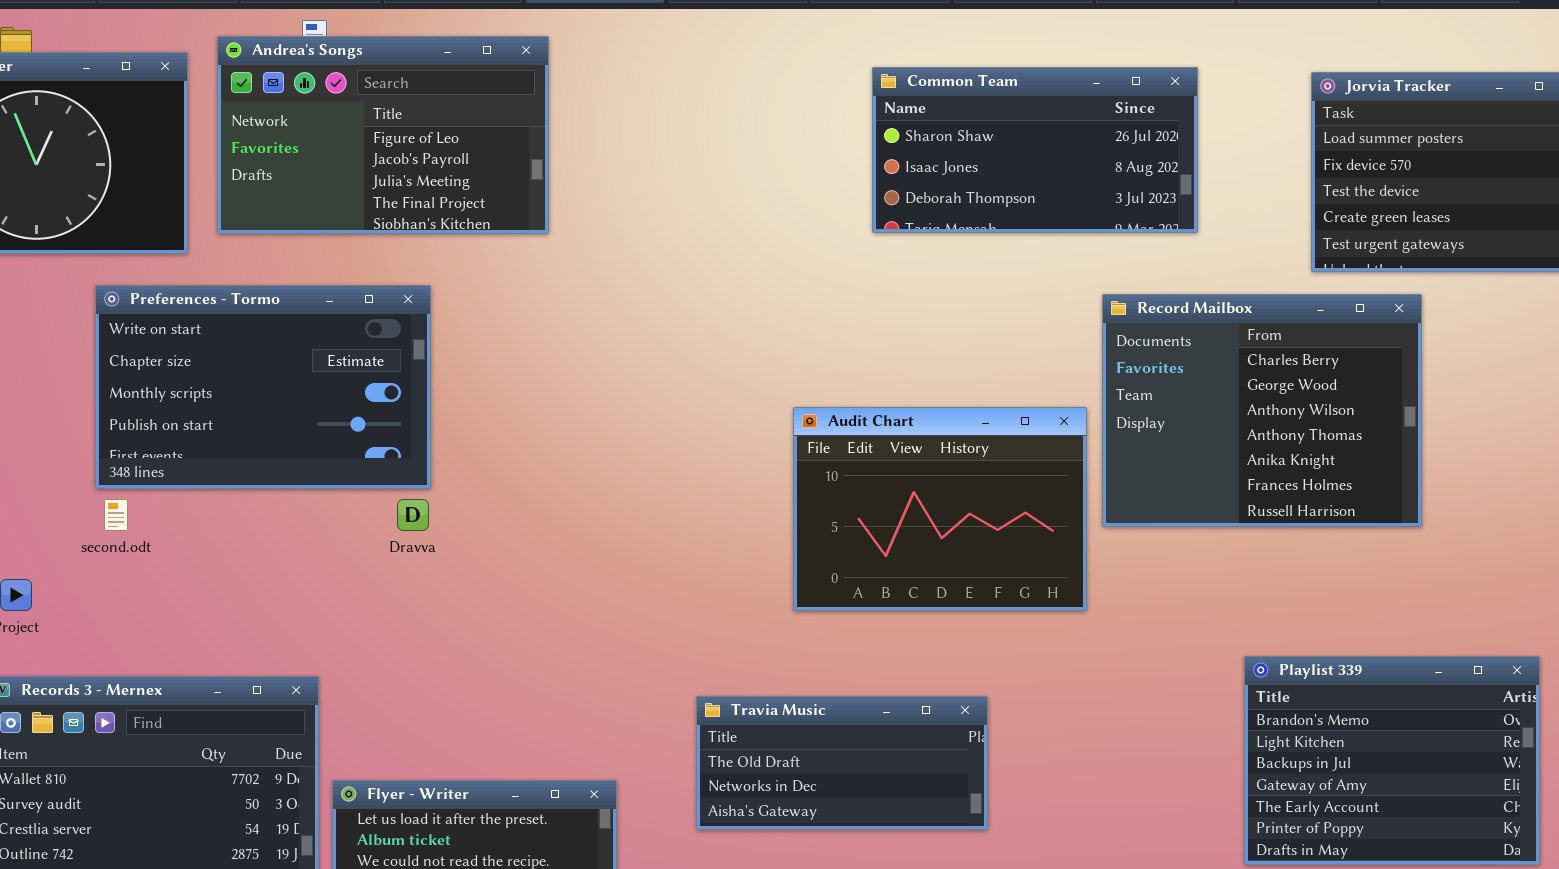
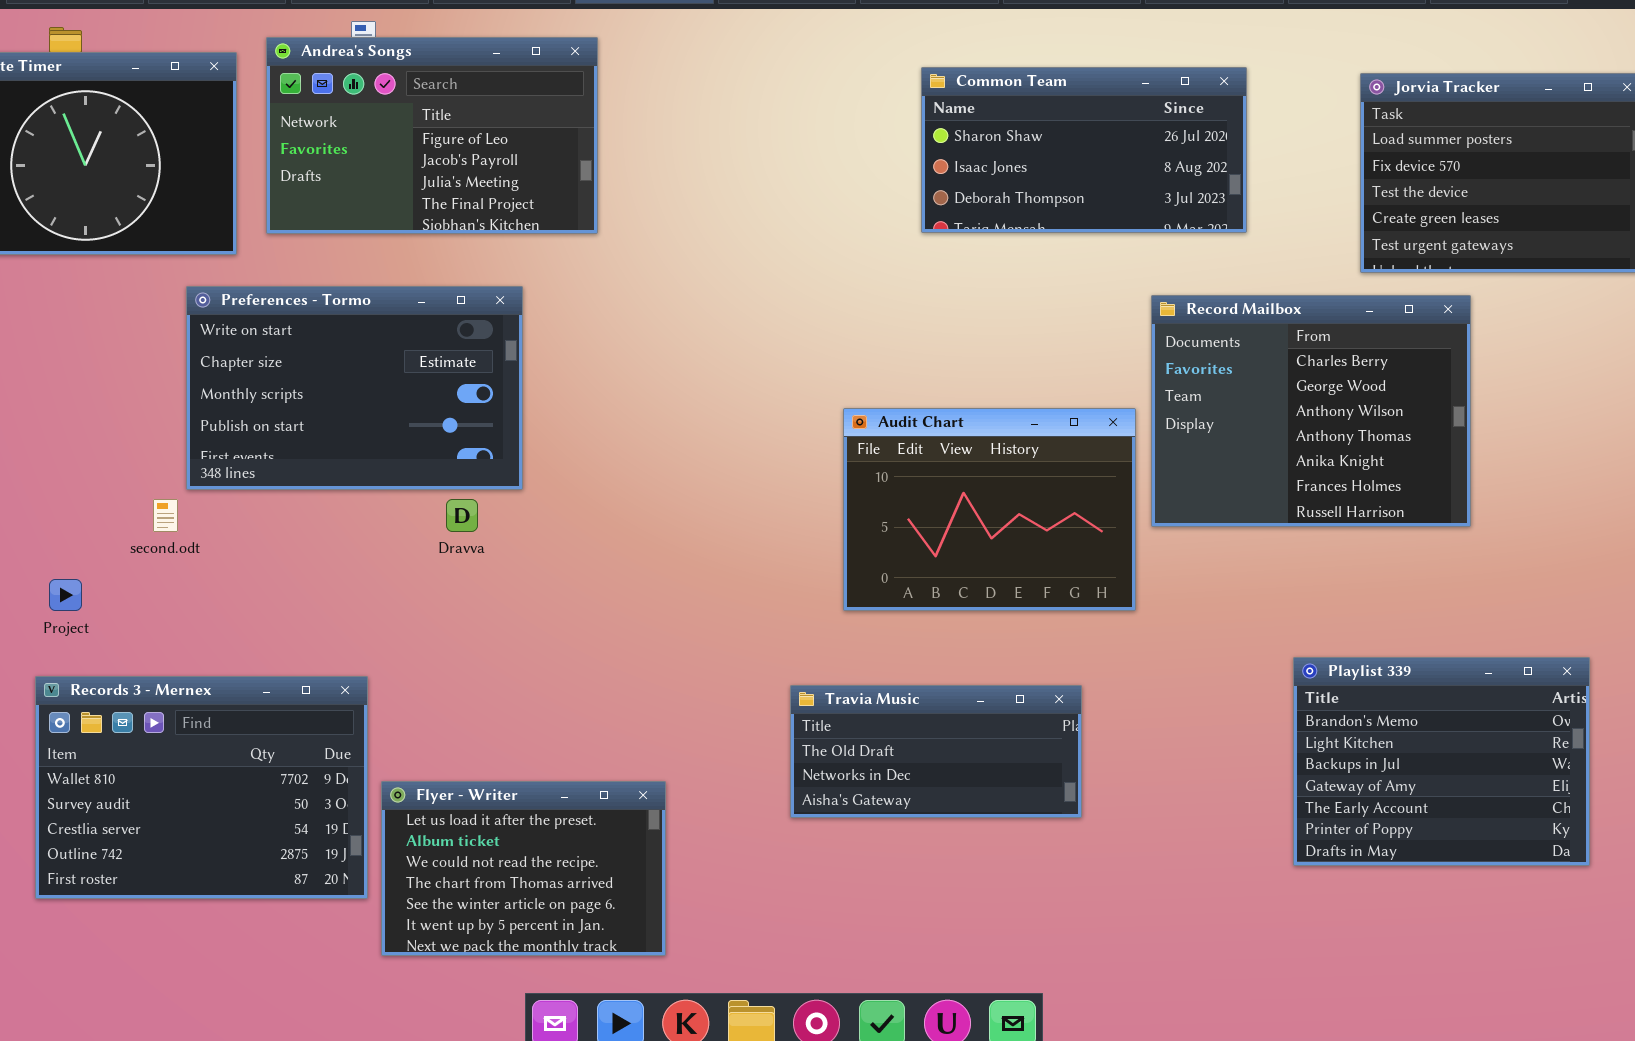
Preferences - Tormo: [95,285,431,489] -> [186,286,523,490], moved
Travia Music: [696,696,988,830] -> [790,685,1082,818], moved

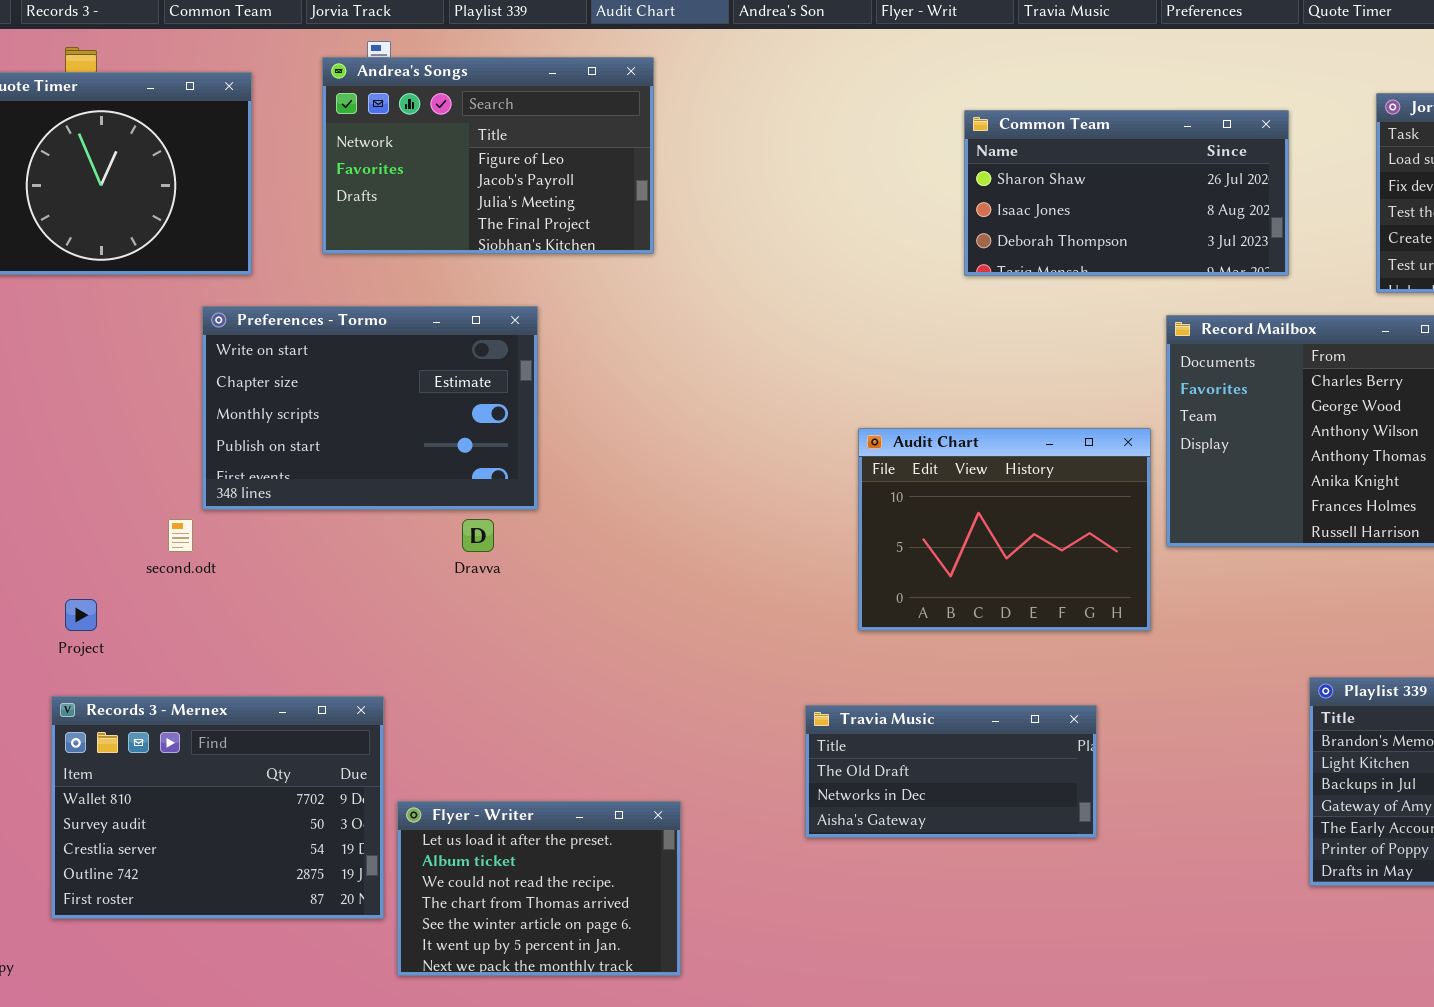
Andrea's Songs: [266,37,598,234] -> [322,57,654,254], moved
Common Team: [921,67,1247,233] -> [964,110,1289,276], moved

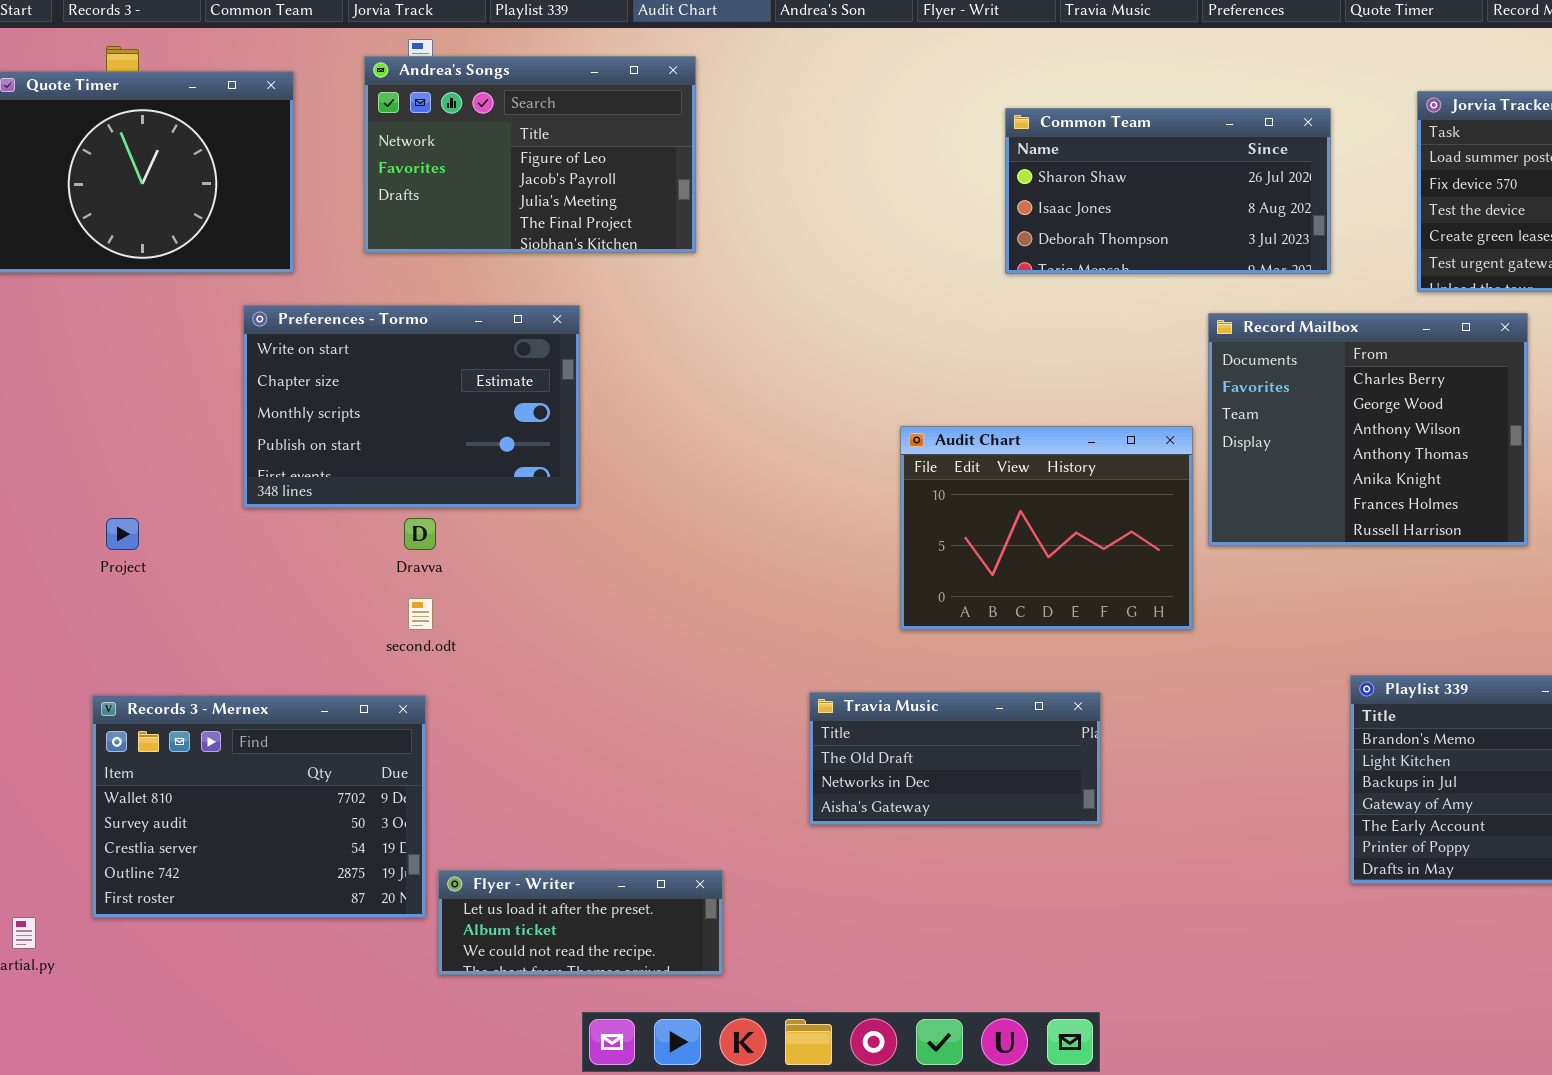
second.odt: [168,519,193,552] -> [408,598,433,630], moved
Dravva: [462,519,494,552] -> [404,518,436,550], moved
Project: [65,599,97,631] -> [106,518,139,550], moved
Travia Music: [805,705,1097,838] -> [809,692,1101,825], moved
Flyer - Writer: [397,801,681,976] -> [438,870,723,975], resized

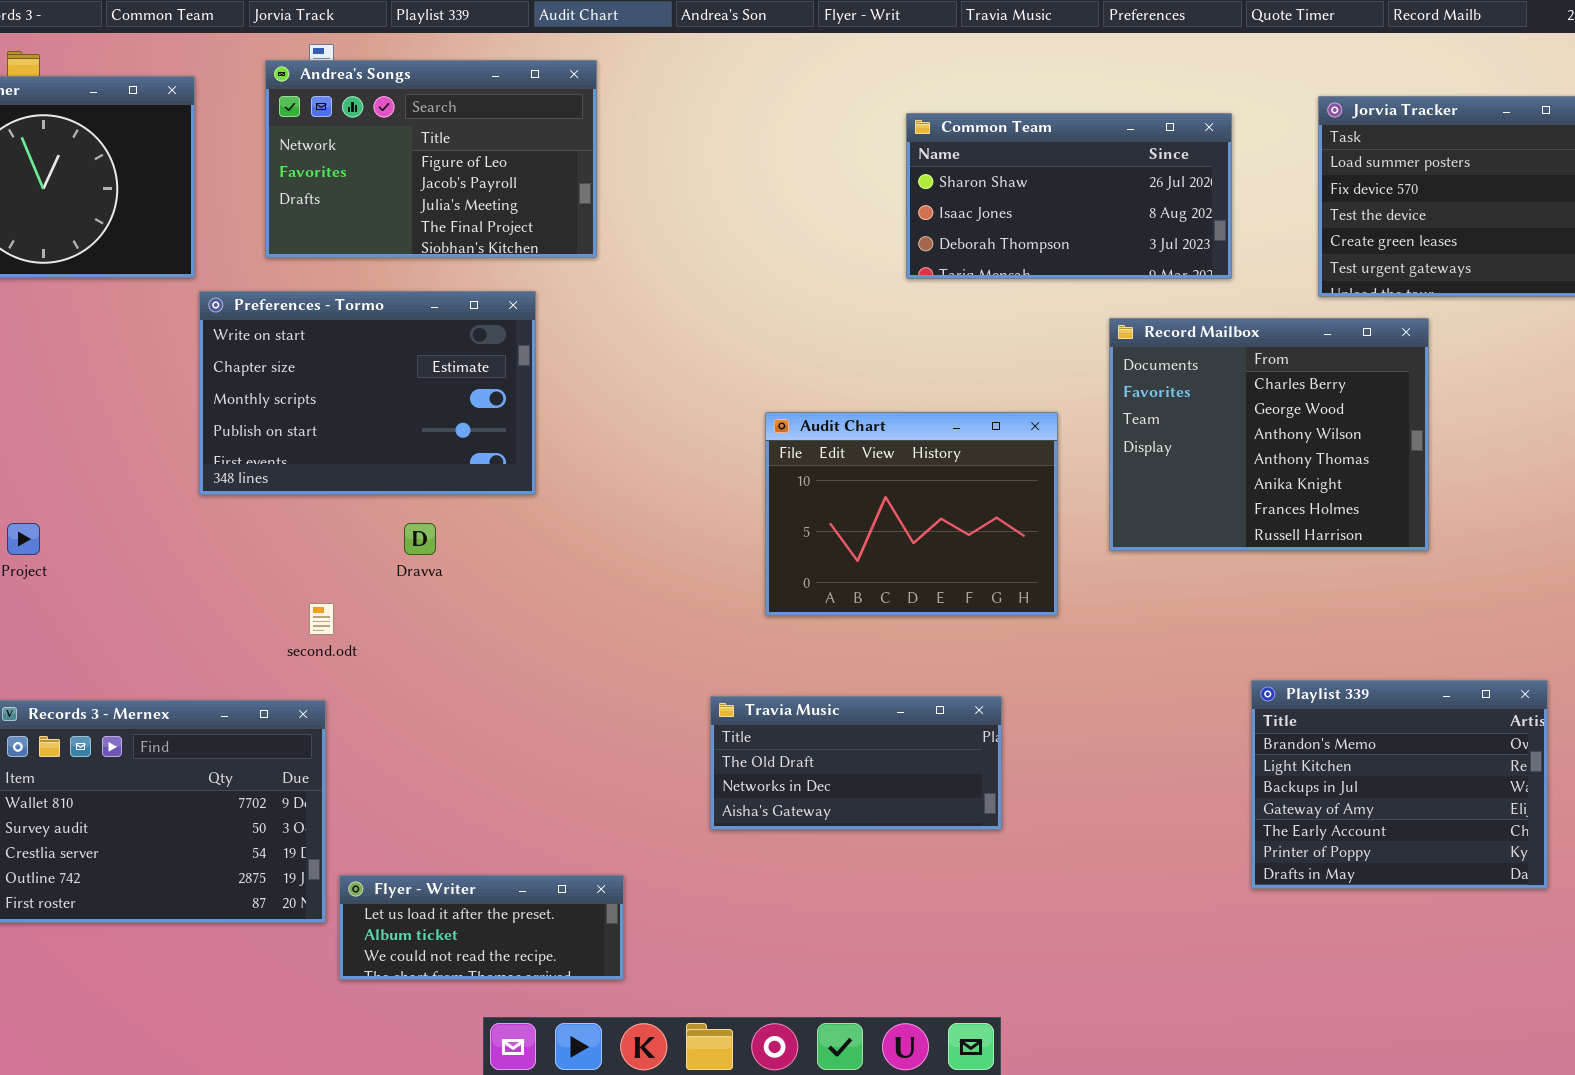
Preferences - Tormo: [243,305,580,508] -> [199,291,536,495], moved
Audit Chart: [900,426,1193,630] -> [765,412,1058,616], moved
Dravva: [404,518,436,550] -> [404,523,436,555], moved

